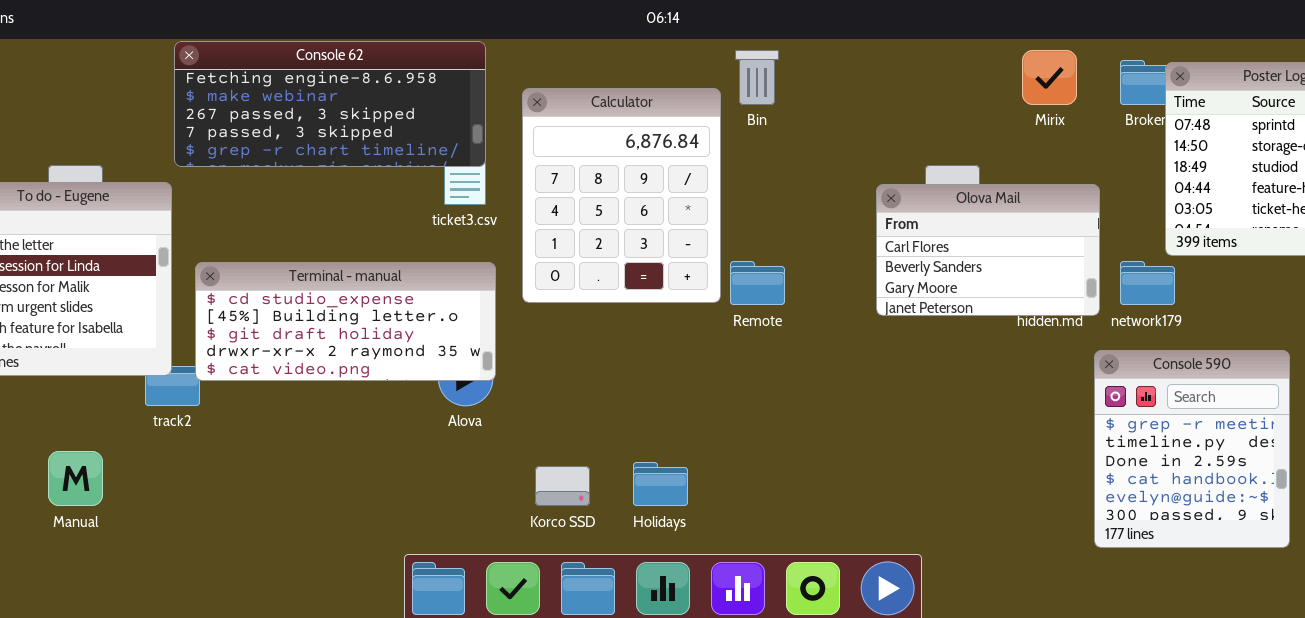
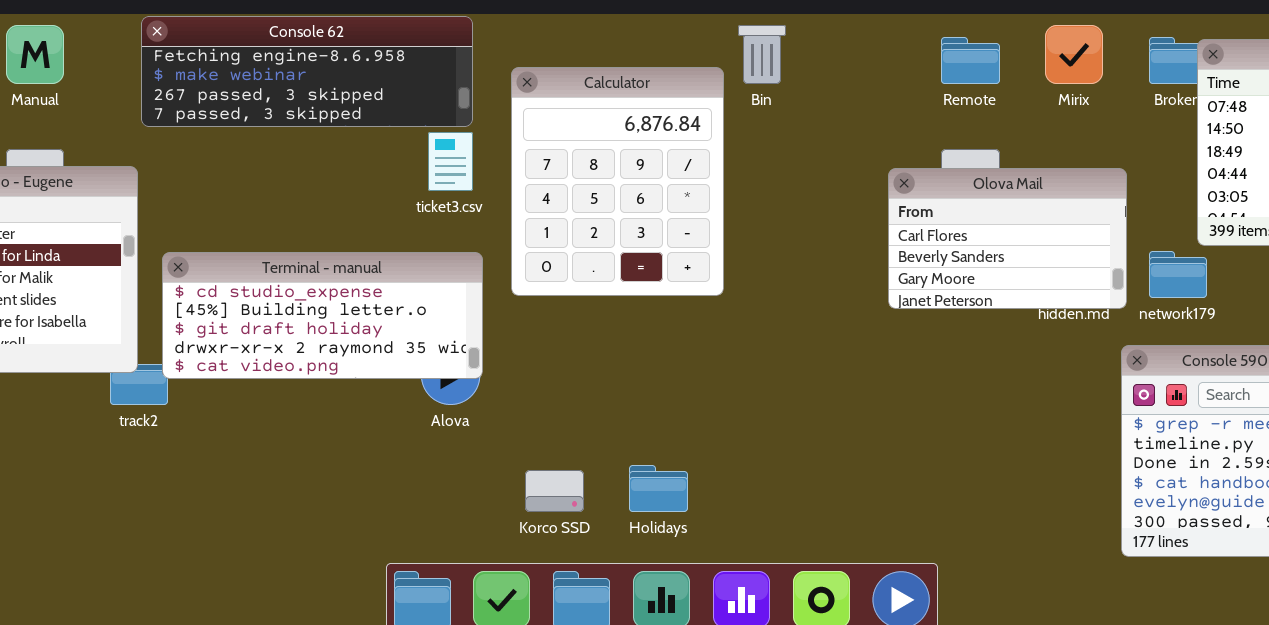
Console 62: [174,41,486,167] -> [141,16,473,127], resized
Remote: [730,261,785,305] -> [941,37,1000,84], moved
Manual: [48,451,103,506] -> [6,25,64,84], moved

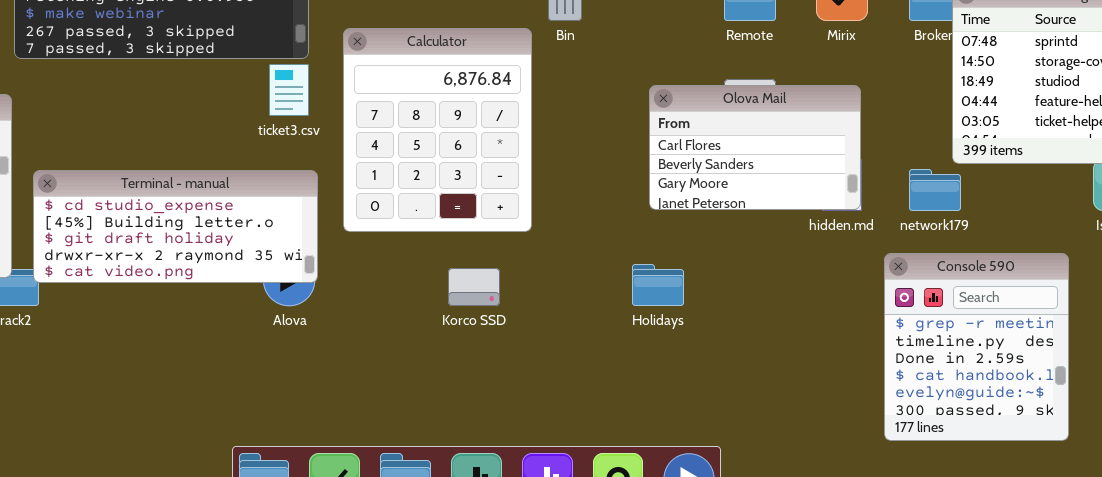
Calculator: [511,67,724,296] -> [343,28,532,232], moved
Olova Mail: [888,168,1127,309] -> [649,85,861,210], moved
Holidays: [629,465,688,512] -> [632,264,684,306], moved
Korco SSD: [525,470,584,512] -> [448,268,500,306], moved

